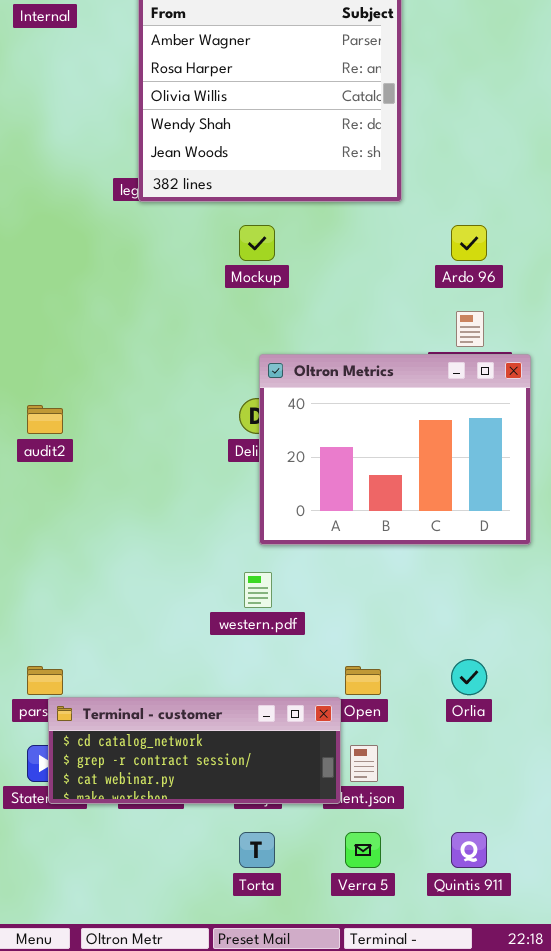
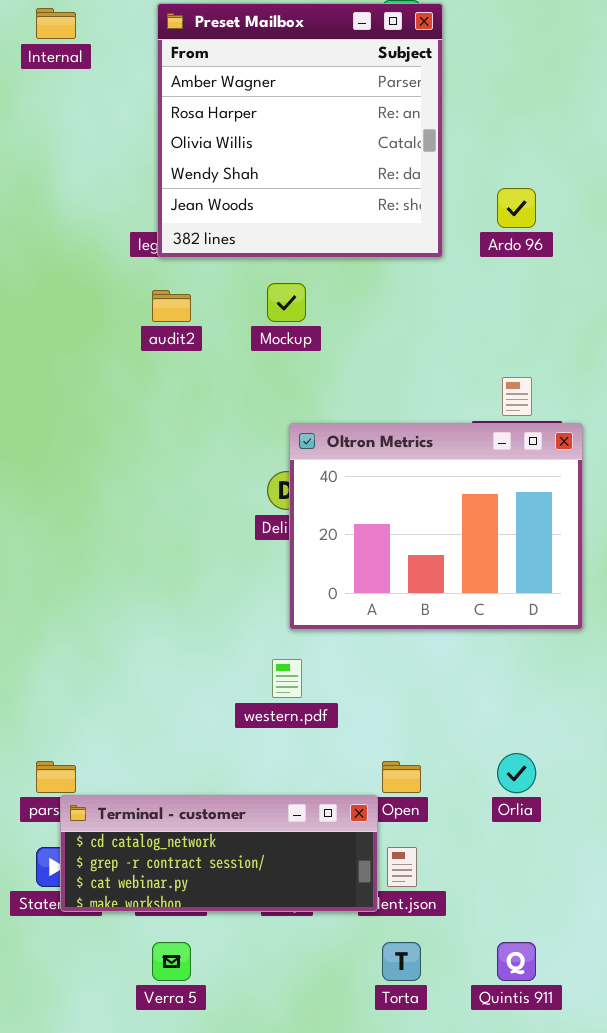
Ardo 96: [451,225,487,261] -> [497,188,536,228], moved
audit2: [27,405,63,434] -> [152,290,191,322], moved
Torta: [239,832,275,868] -> [382,942,421,981], moved
Verra 5: [345,832,381,868] -> [152,942,191,981], moved

